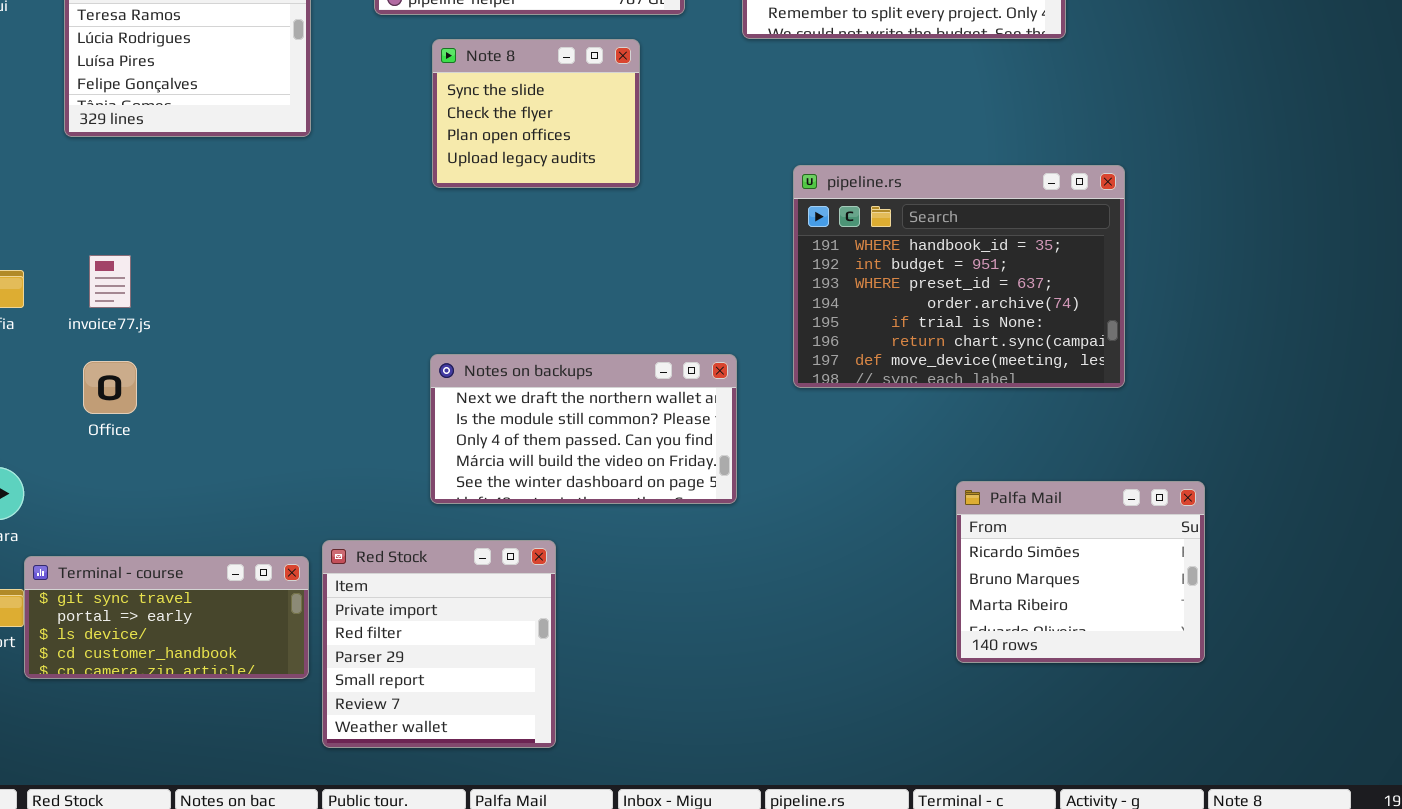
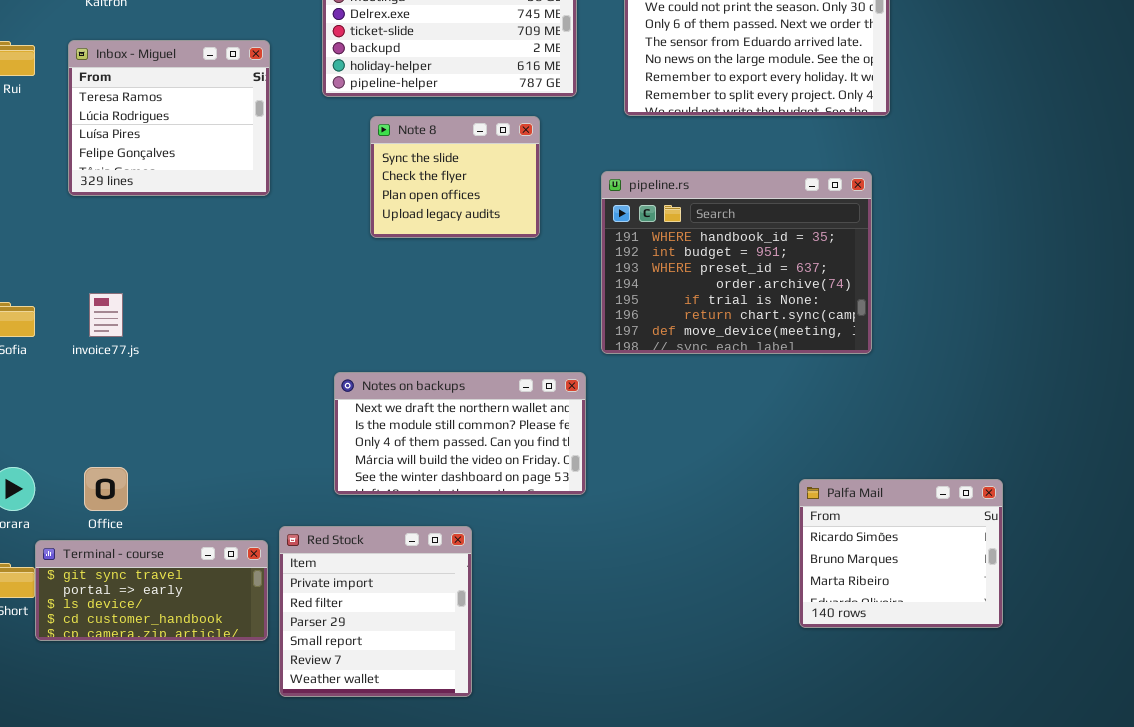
pipeline.rs: [793,165,1125,388] -> [601,171,872,354], moved
Notes on backups: [430,354,737,504] -> [334,372,586,495], moved
Office: [83,361,137,414] -> [84,467,128,511], moved

